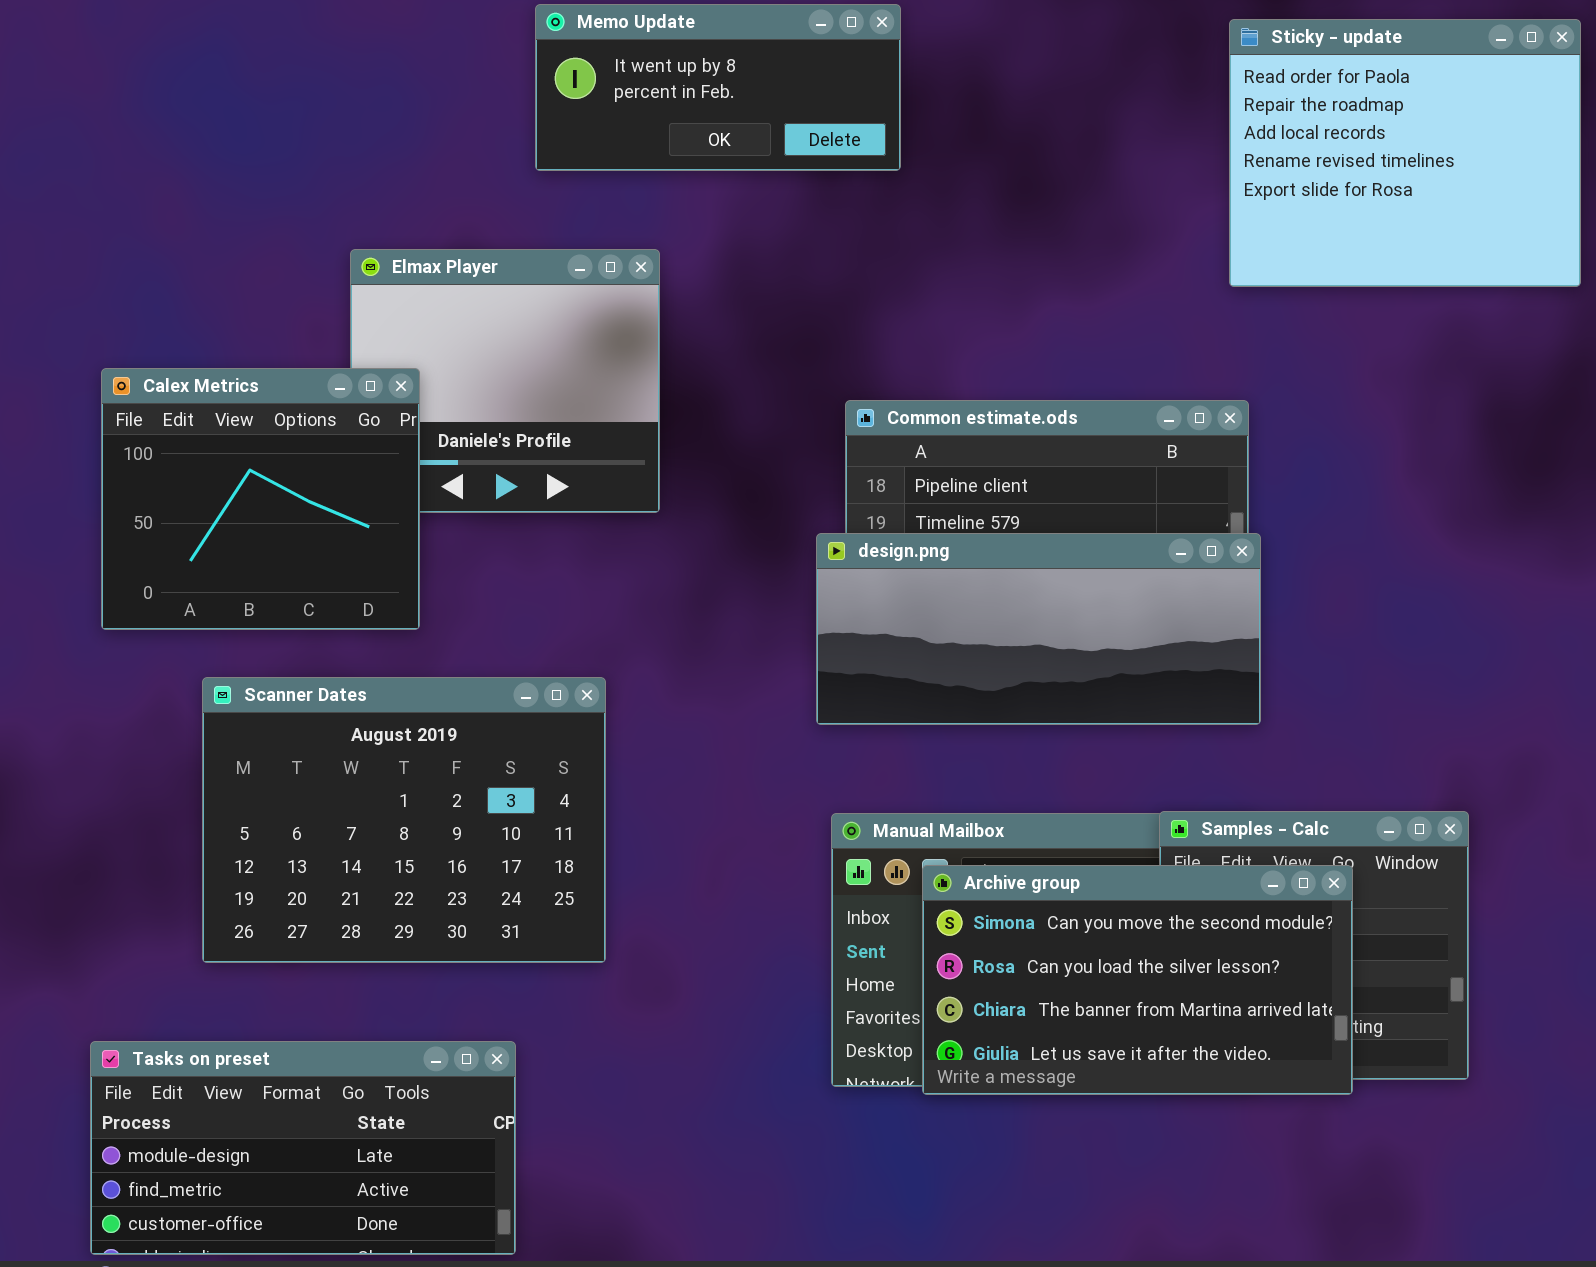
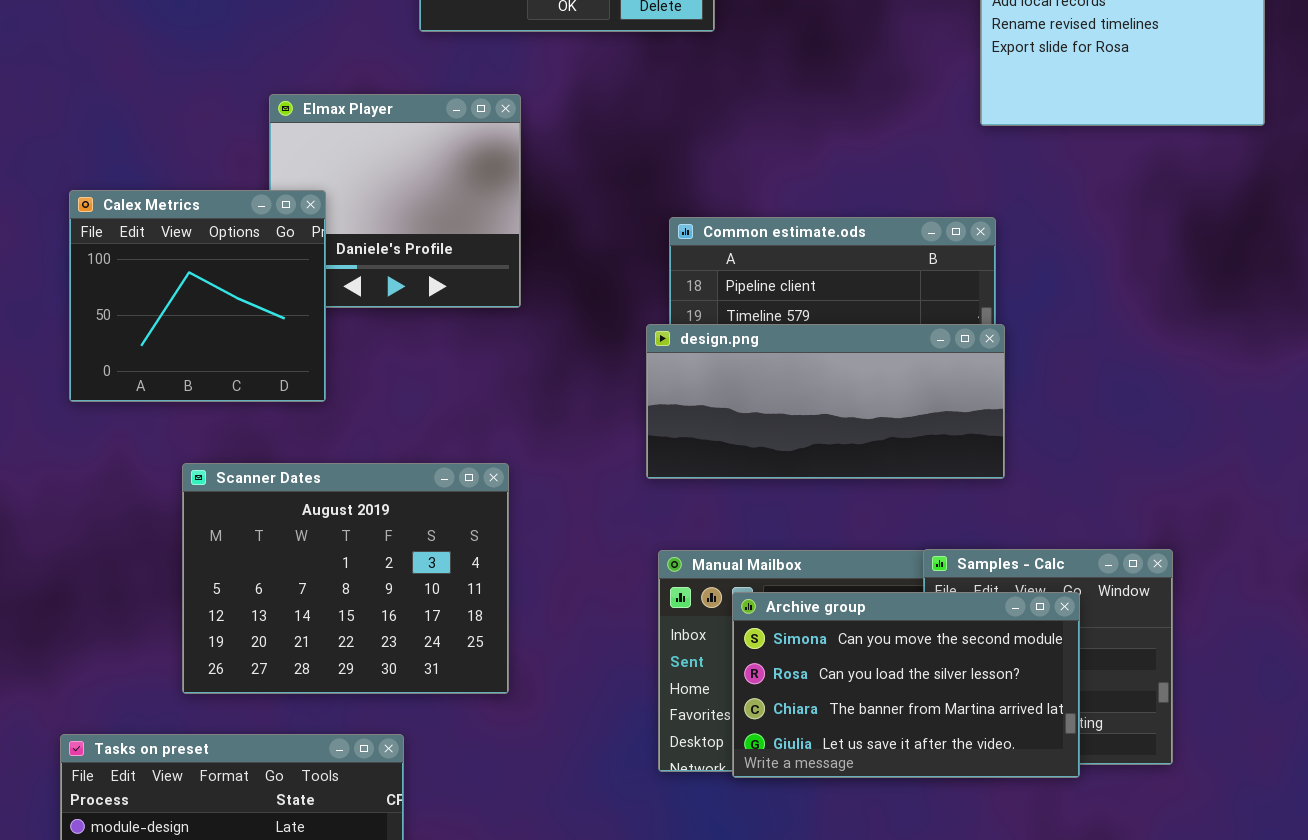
Scanner Dates: [202,677,606,963] -> [182,463,509,694], moved

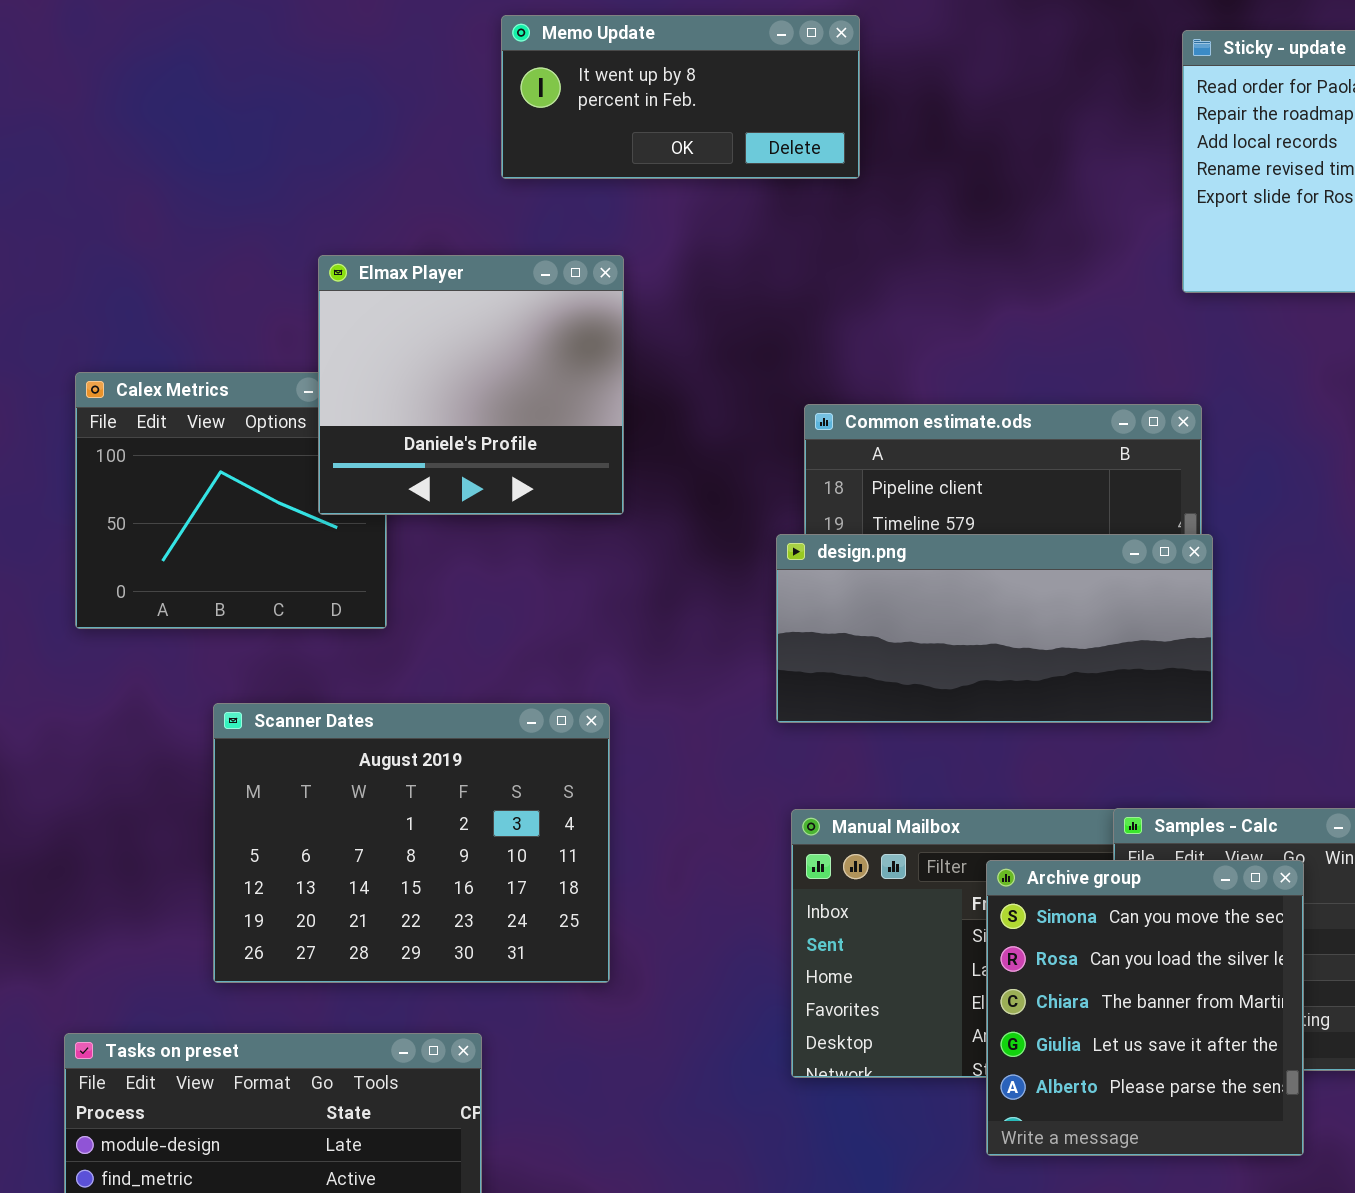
Elmax Player: [269,94,521,308] -> [318,255,624,515], raised
Archive group: [732,592,1080,778] -> [986,860,1304,1156], resized

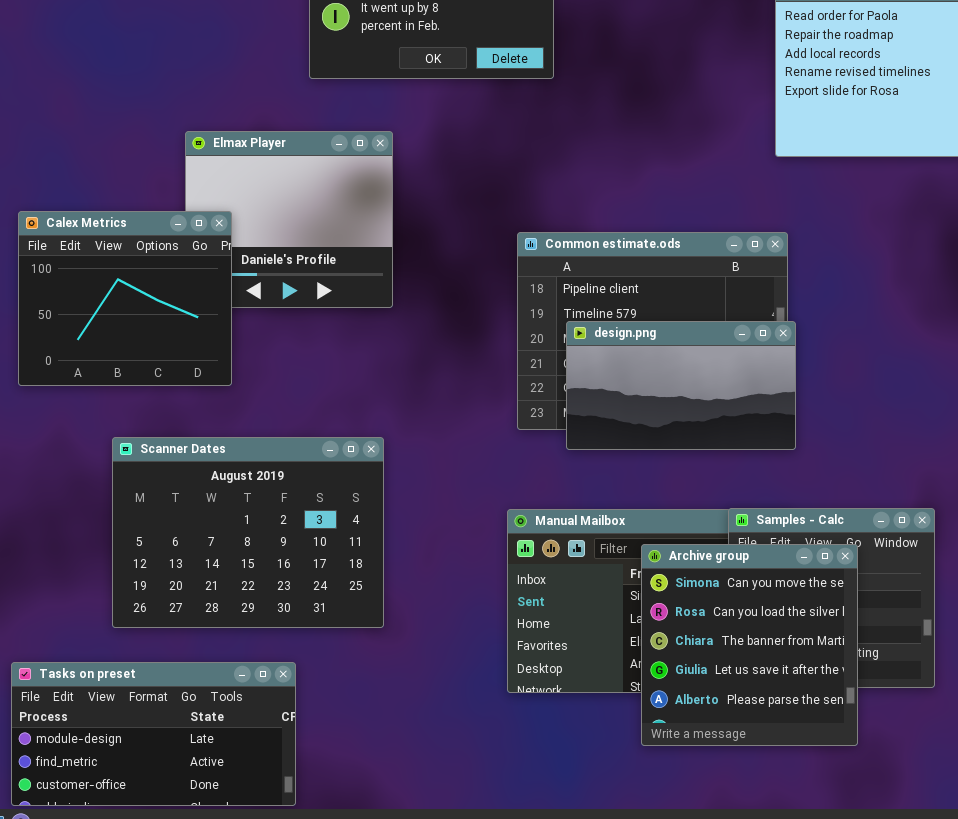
Calex Metrics: [75,372,387,629] -> [18,211,232,386], raised
design.png: [776,534,1213,723] -> [566,321,796,450], resized

